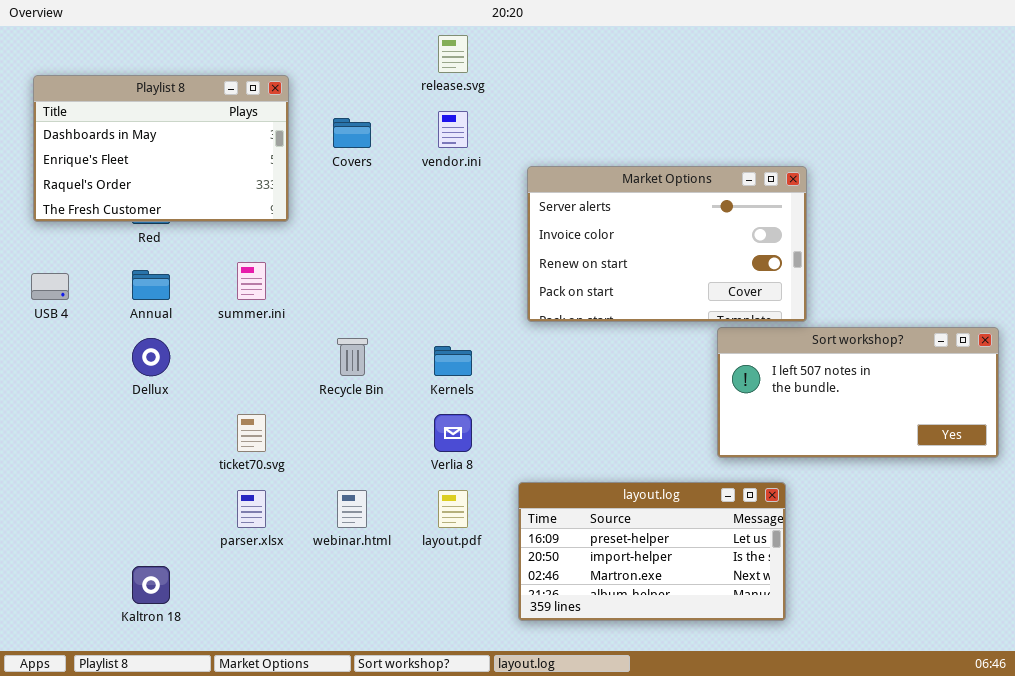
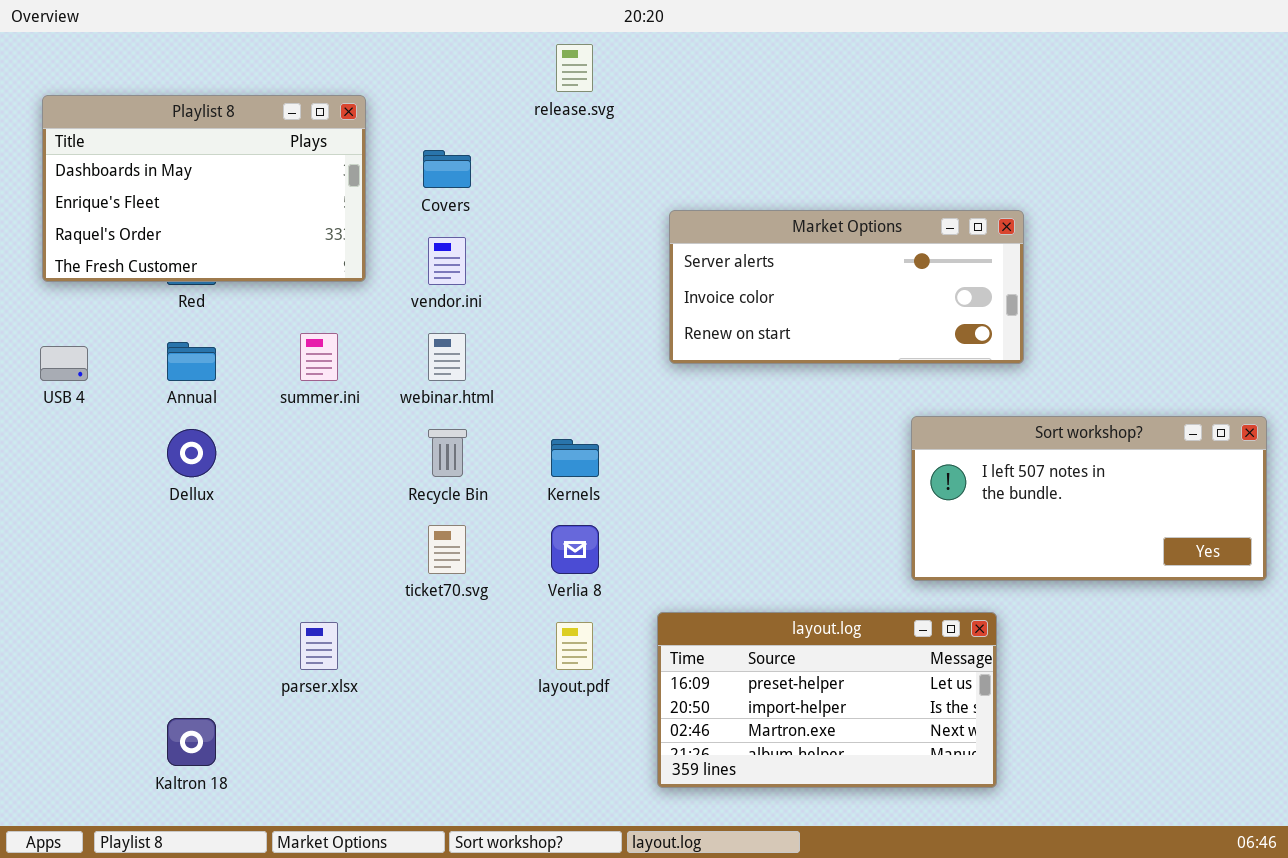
vendor.ini: [438,111,468,148] -> [428,237,466,285], moved
Market Options: [527,166,807,322] -> [669,210,1024,364], resized
ticket70.svg: [237,414,266,452] -> [428,525,466,574], moved
webinar.html: [337,490,367,528] -> [428,333,466,381], moved

